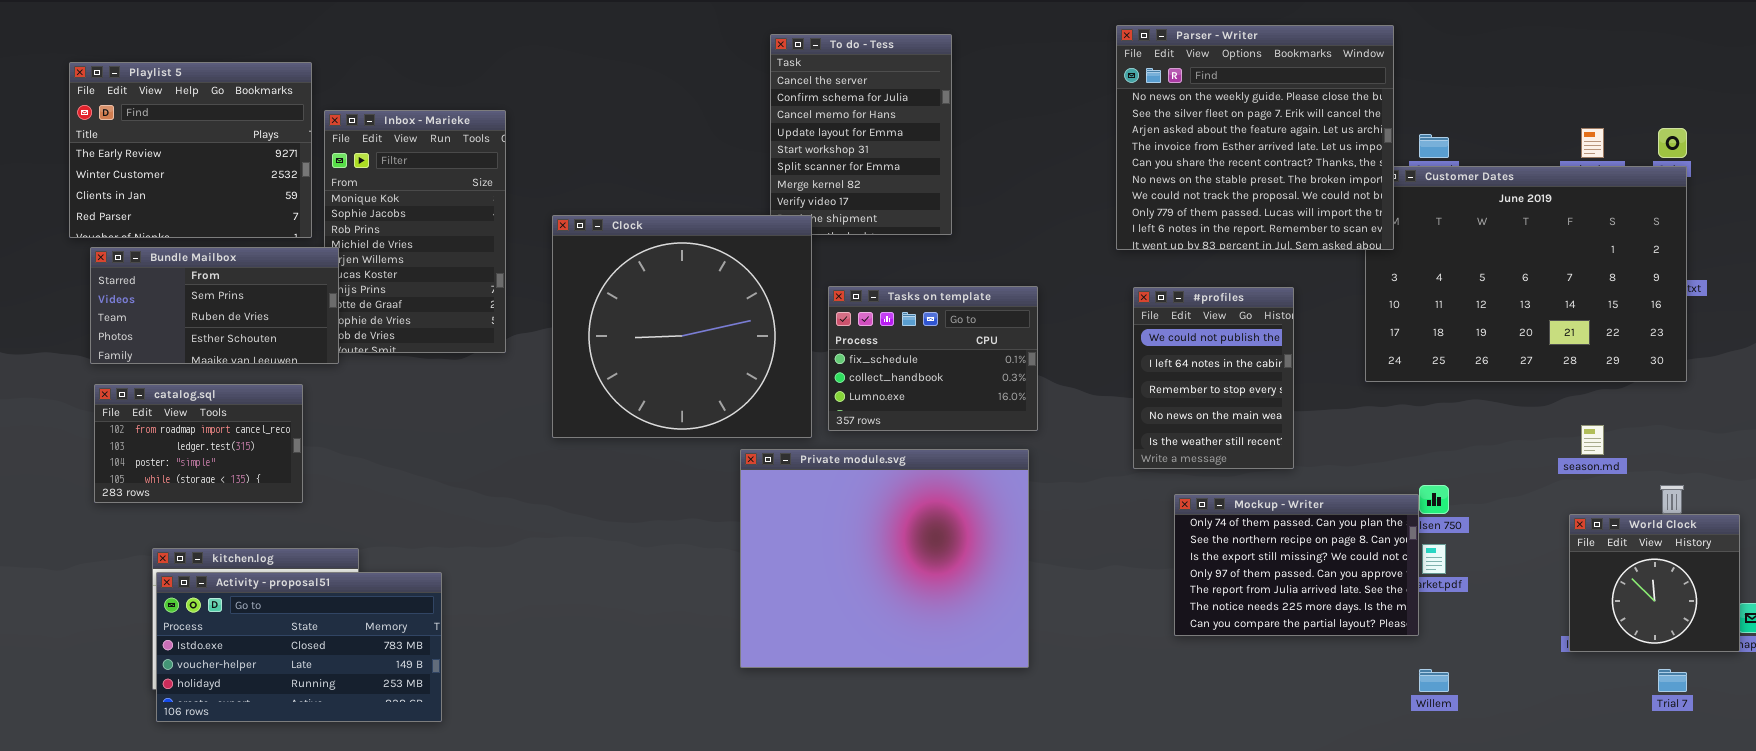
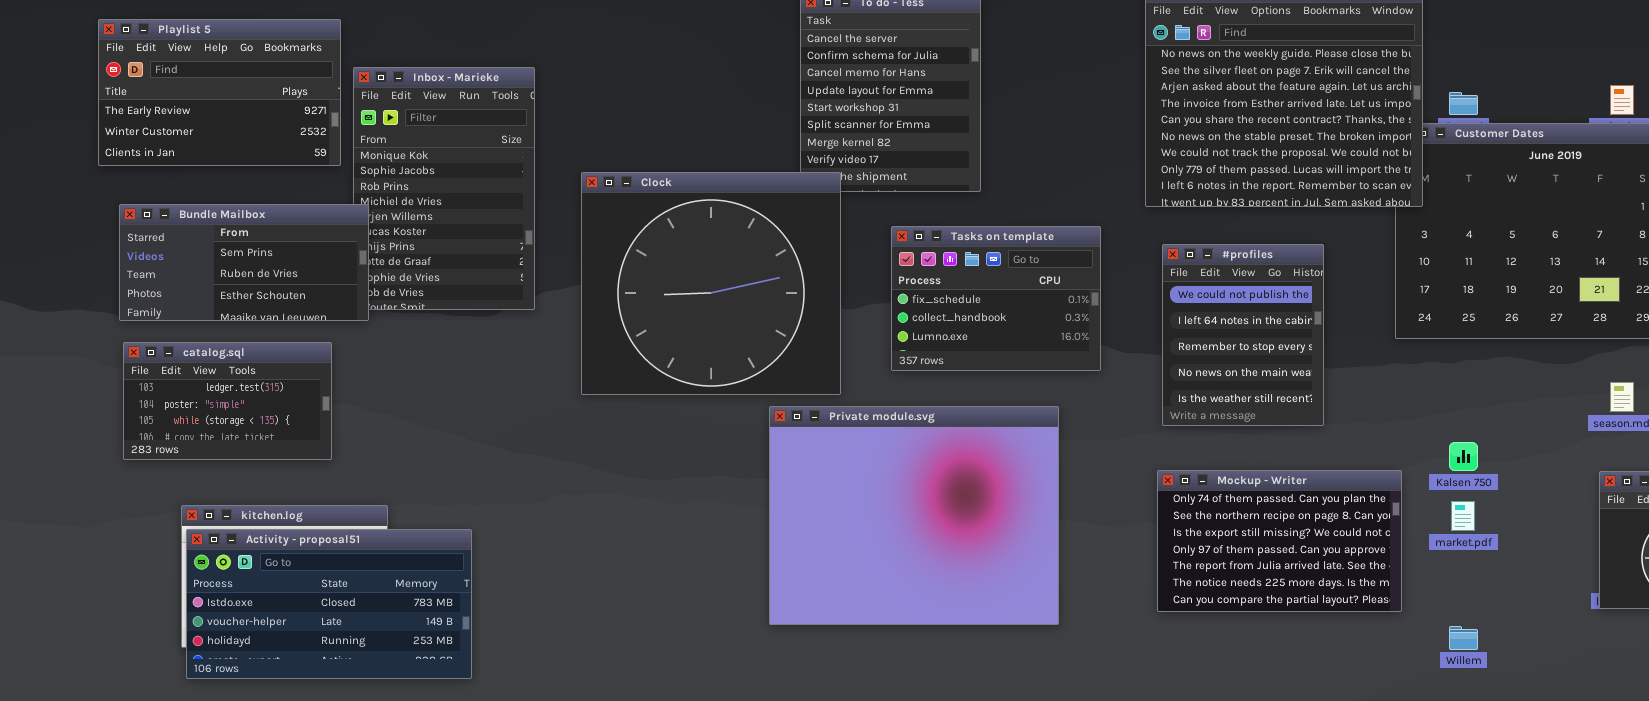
Playlist 5: [69,62,312,238] -> [98,19,341,166], resized
Tasks on template: [828,286,1038,431] -> [891,226,1101,371], moved
catalog.sql: [94,384,303,503] -> [123,342,332,460], scrolled down 1 row
Mockup - Writer: [1174,494,1419,636] -> [1157,470,1402,612], moved

